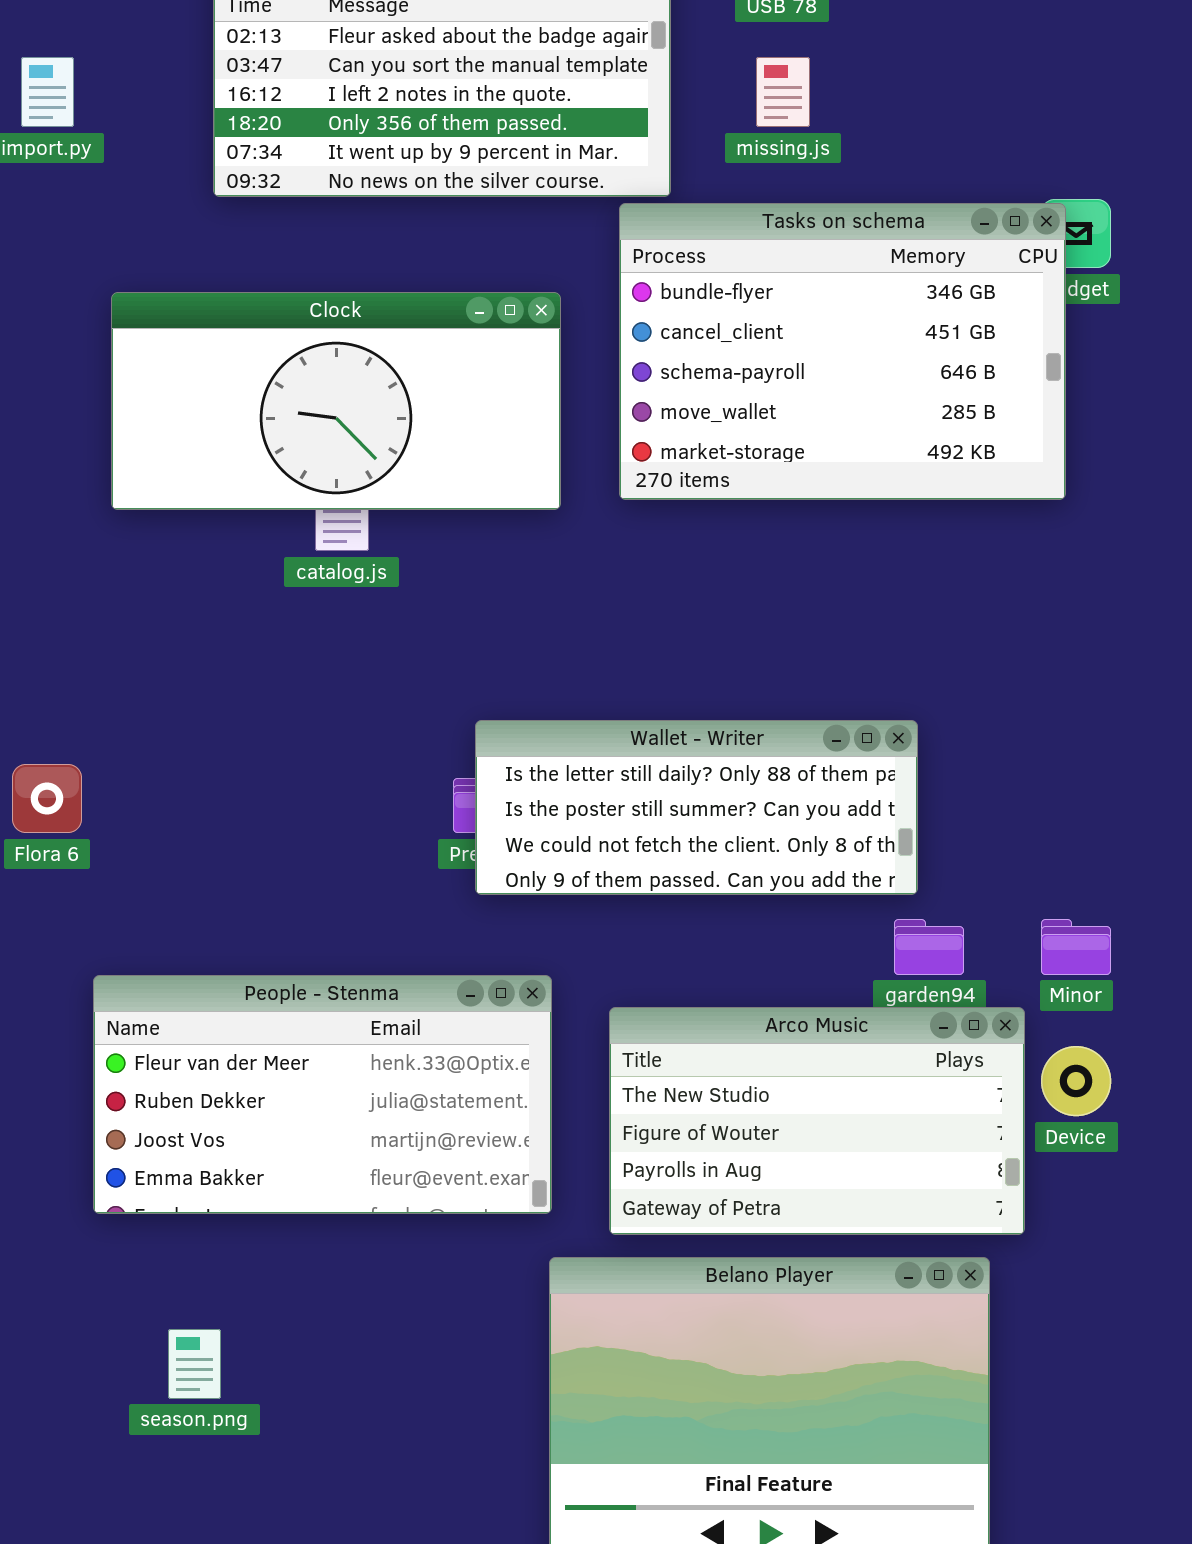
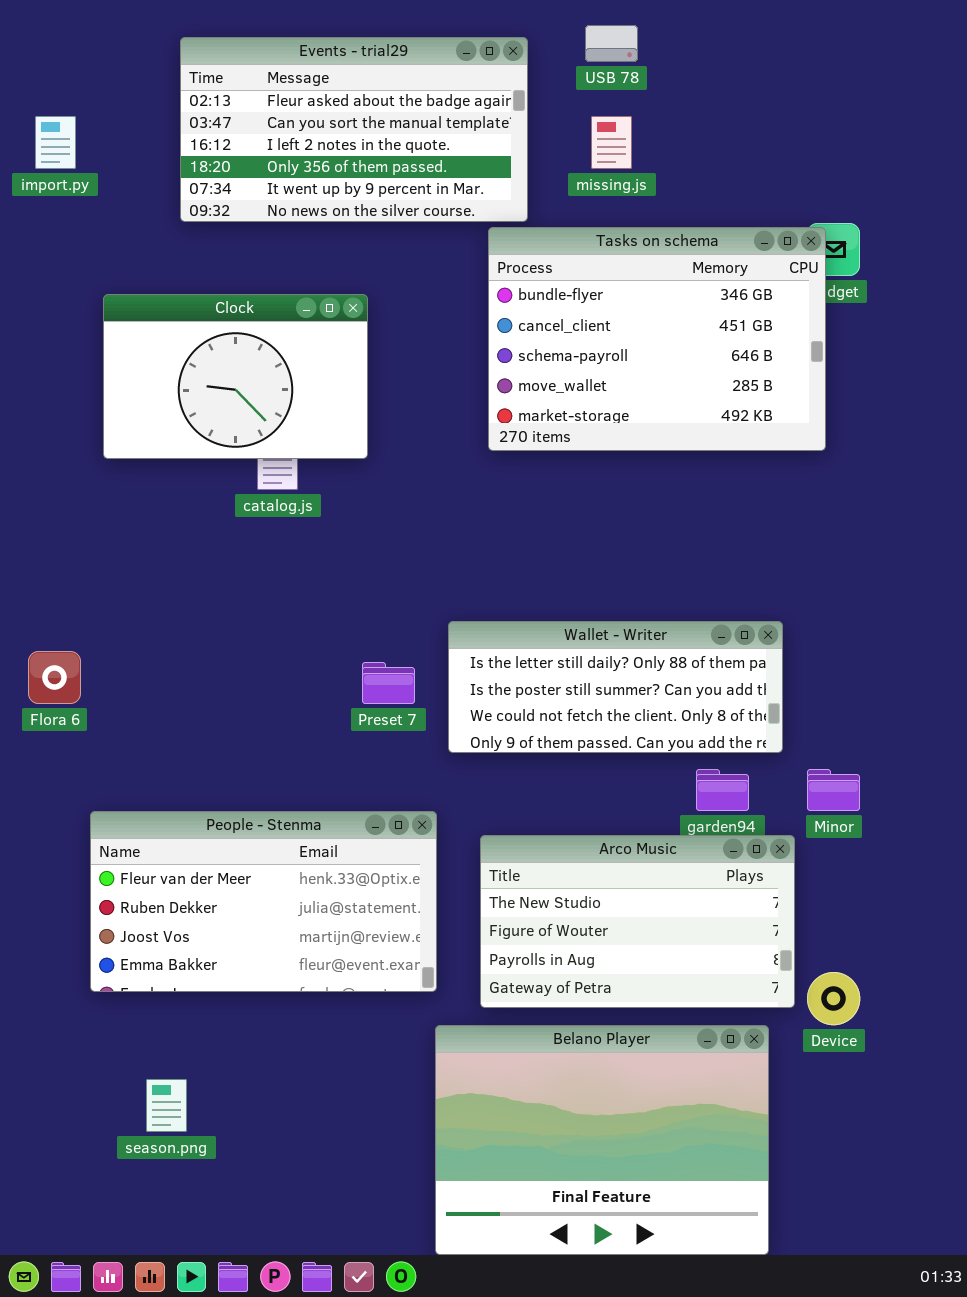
Clock: [111,292,561,510] -> [103,294,368,459], resized
Wallet - Writer: [475,720,918,895] -> [448,621,783,753], moved
Device: [1041,1046,1111,1116] -> [807,972,860,1025], moved

